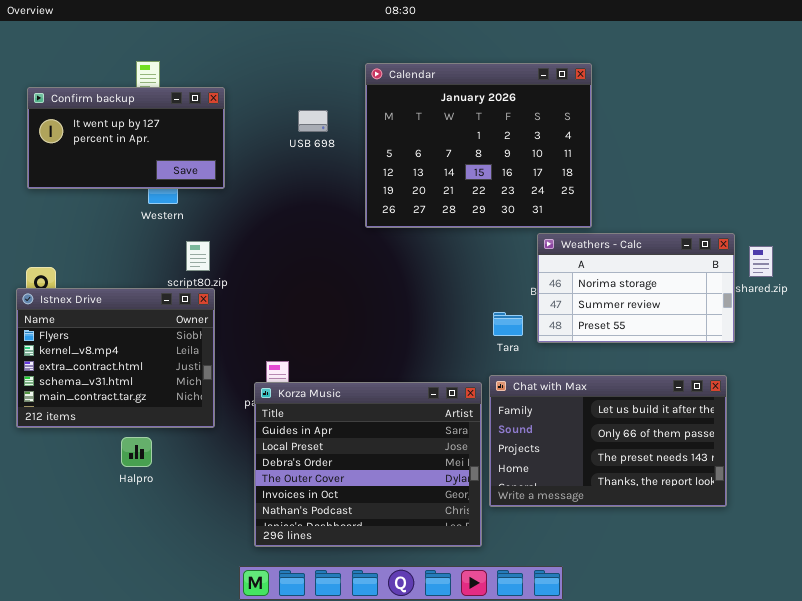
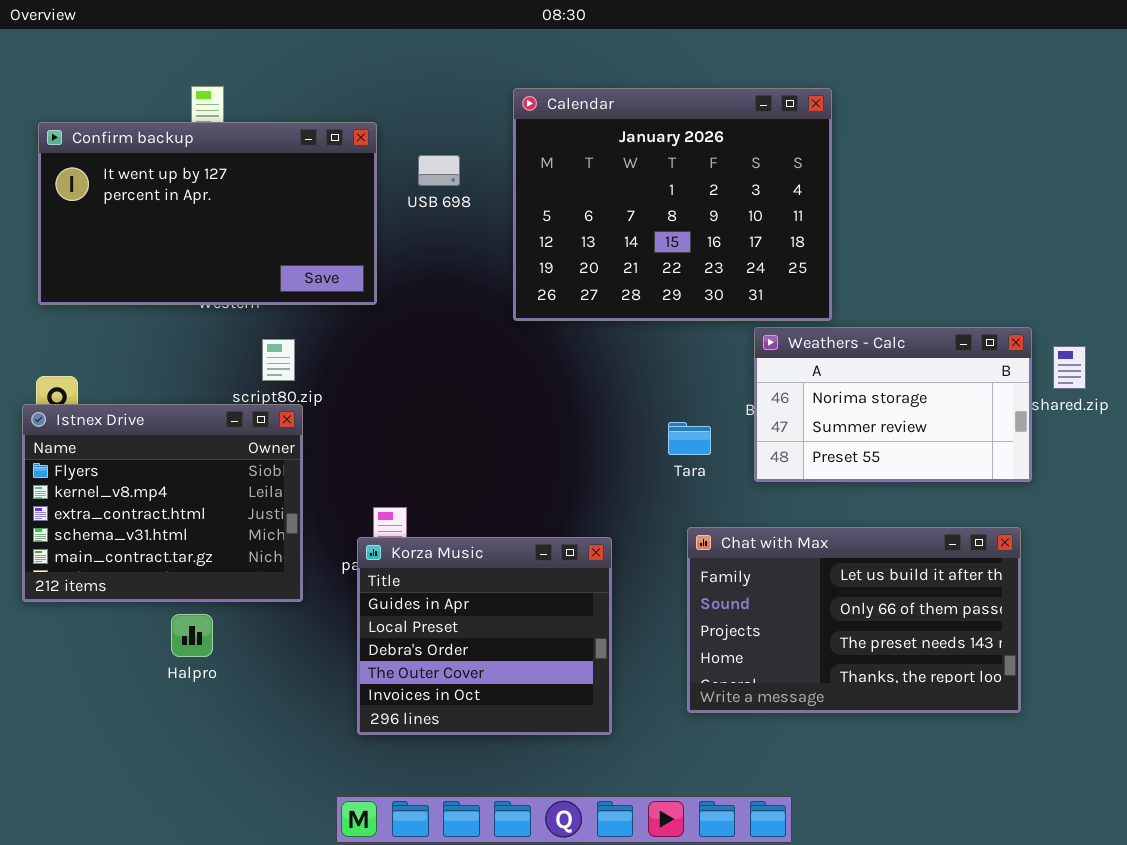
Confirm backup: [27,87,225,189] -> [38,122,377,305], resized
Tara: [493,312,523,336] -> [668,422,711,455], moved
Korza Music: [254,382,482,547] -> [357,537,612,735], resized

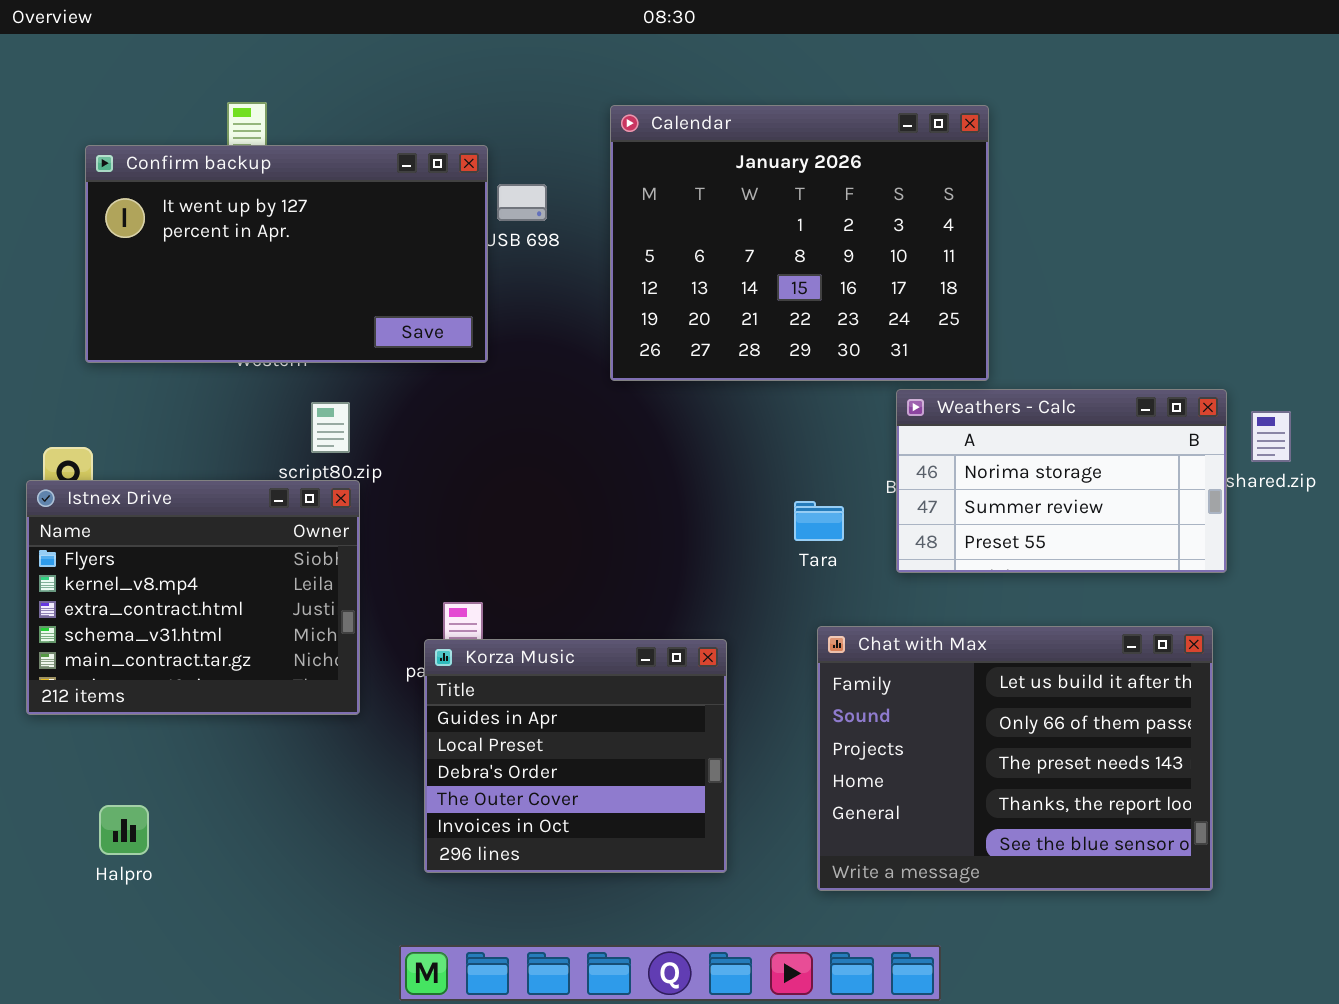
Confirm backup: [38,122,377,305] -> [85,145,488,363], moved
Chat with Max: [687,527,1021,713] -> [817,626,1213,891], resized
Halpro: [171,614,213,657] -> [99,805,149,855], moved

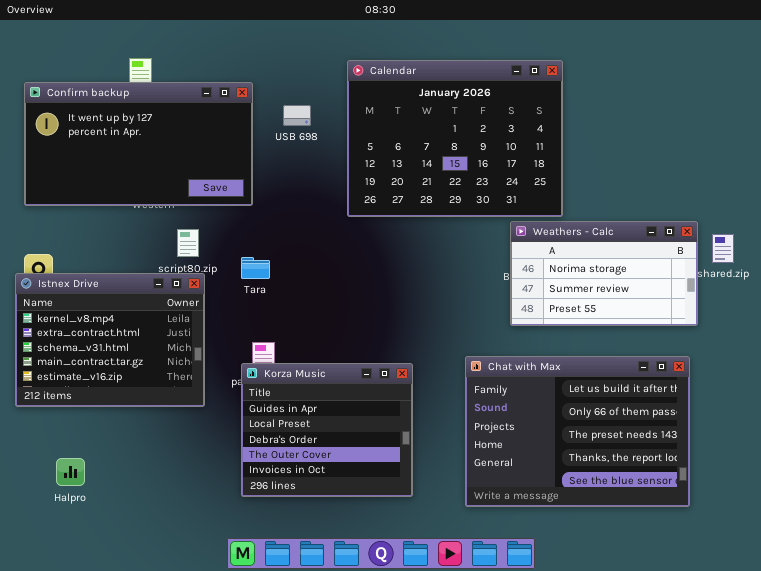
Confirm backup: [85,145,488,363] -> [24,82,253,206], moved
Istnex Drive: [26,480,360,715] -> [15,273,205,407], scrolled down 1 row
Tara: [794,501,844,541] -> [241,257,270,279], moved

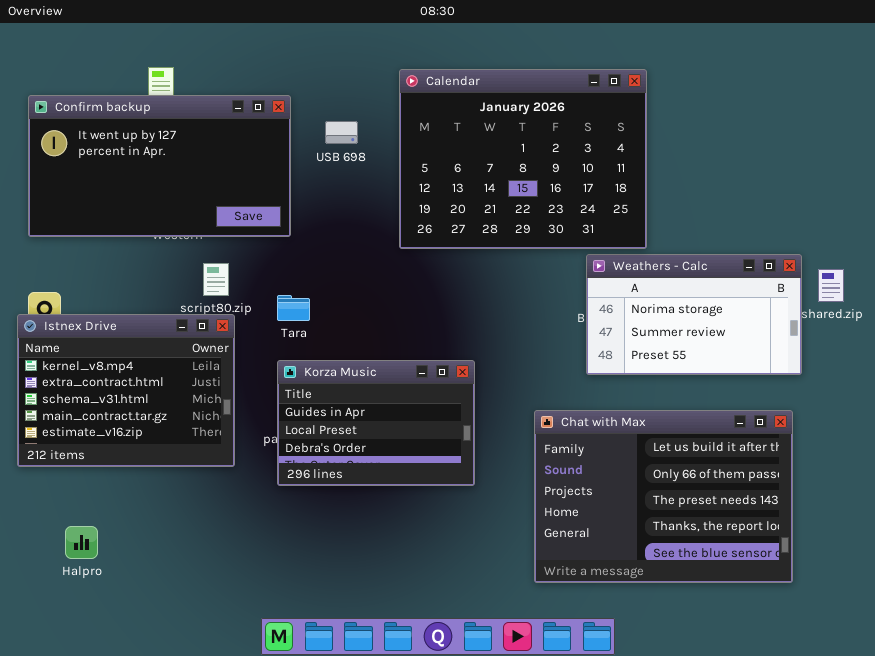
Korza Music: [241,363,413,497] -> [277,360,475,486], moved, resized

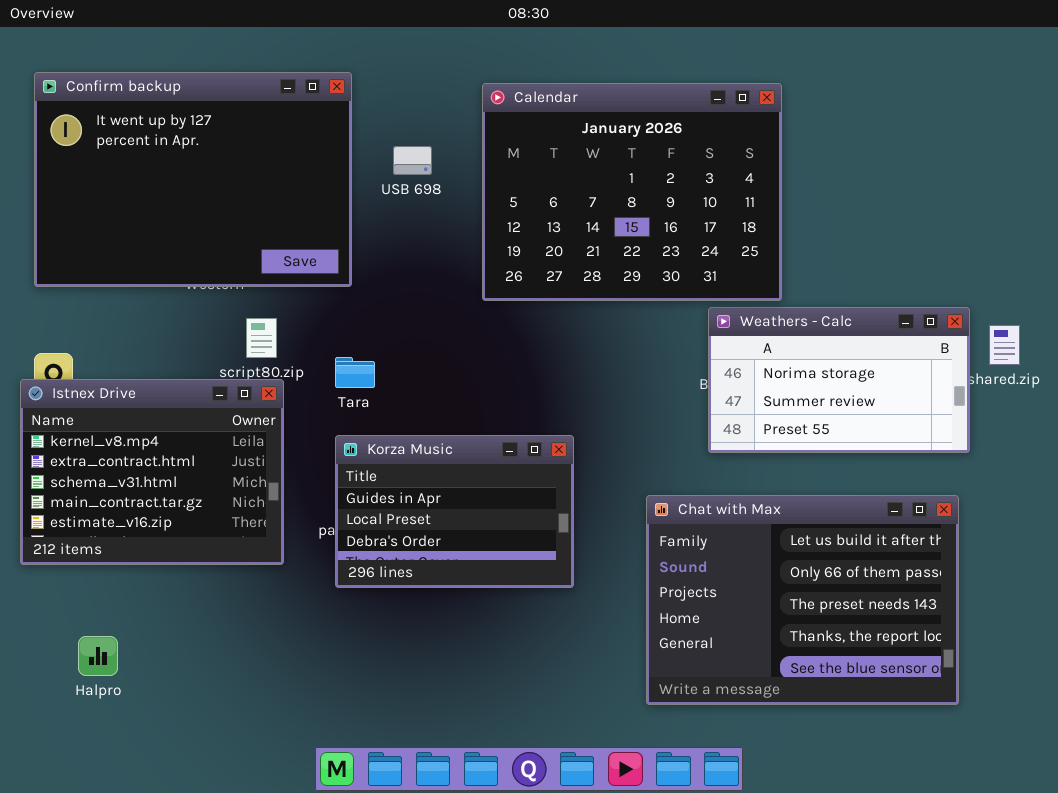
Confirm backup: [28,95,291,237] -> [34,72,352,287], resized

